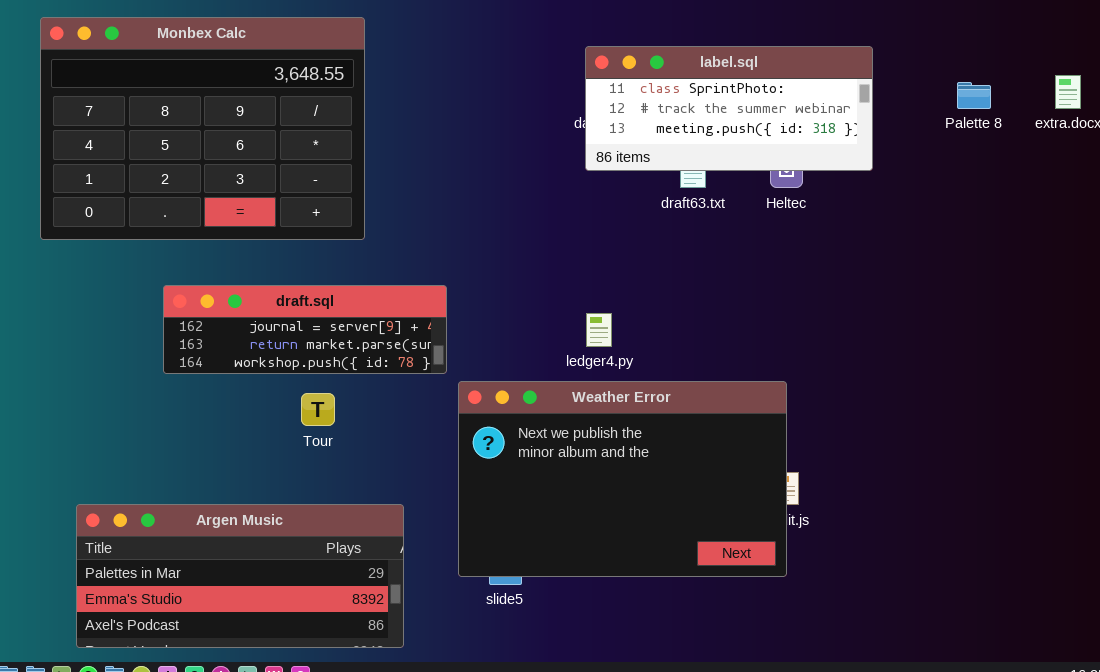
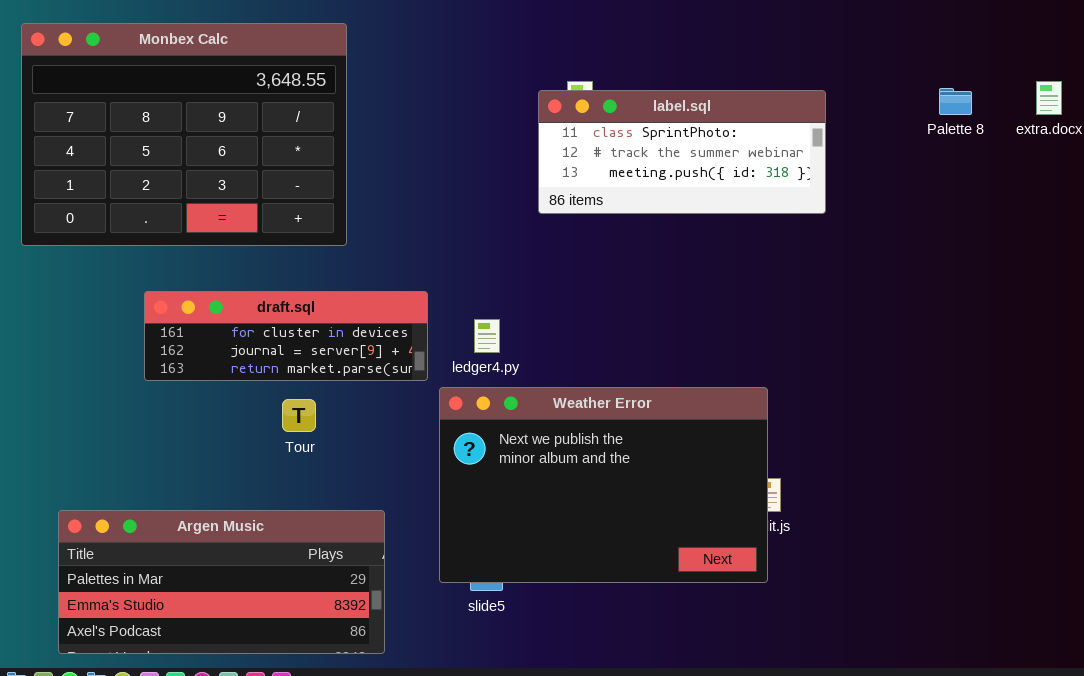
label.sql: [585,46,873,171] -> [538,90,826,214], moved
draft.sql: [163,285,447,374] -> [144,291,428,381], scrolled up 1 row
ledger4.py: [586,313,612,347] -> [474,319,500,353], moved

